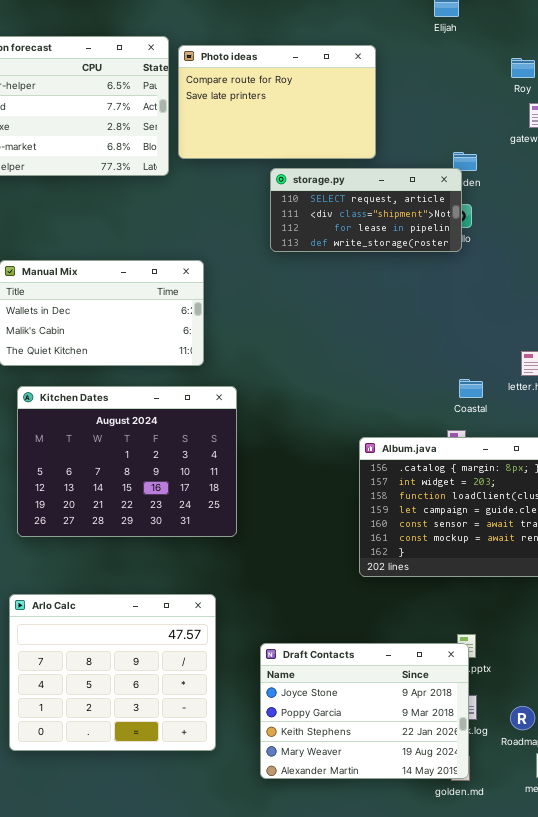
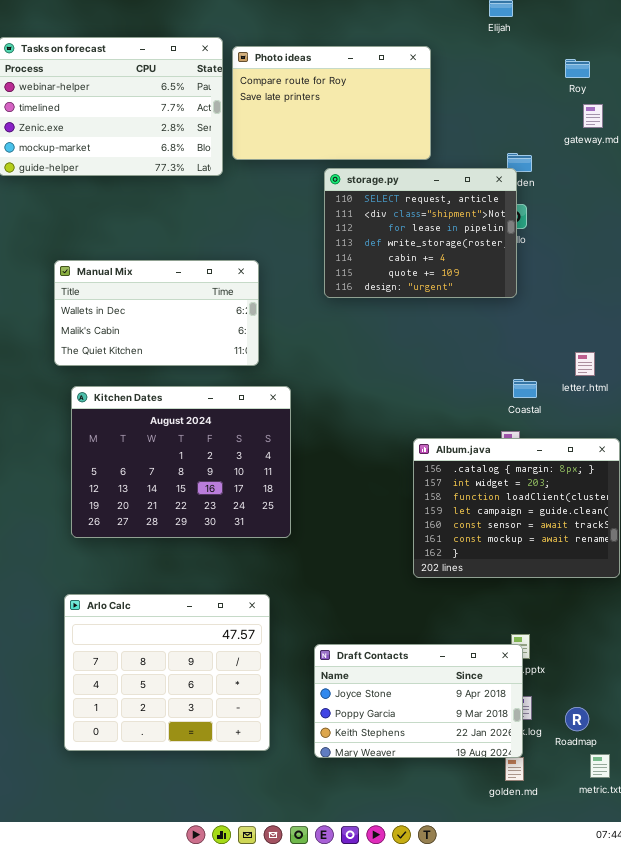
storage.py: [270,168,462,252] -> [324,168,517,298], resized
Draft Contacts: [260,643,469,779] -> [314,644,523,758], resized

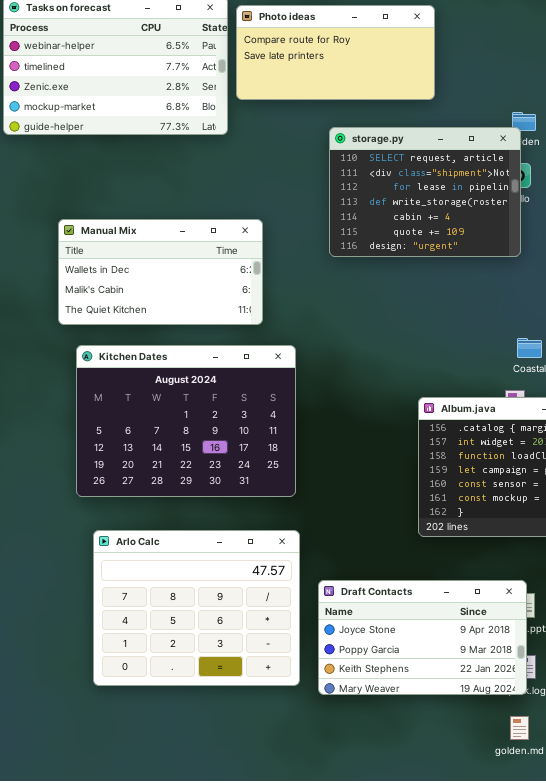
Photo ideas: [232,46,431,160] -> [236,5,435,100], resized
Arlo Calc: [64,594,270,751] -> [93,530,300,686], moved
Draft Contacts: [314,644,523,758] -> [318,580,527,695], moved

